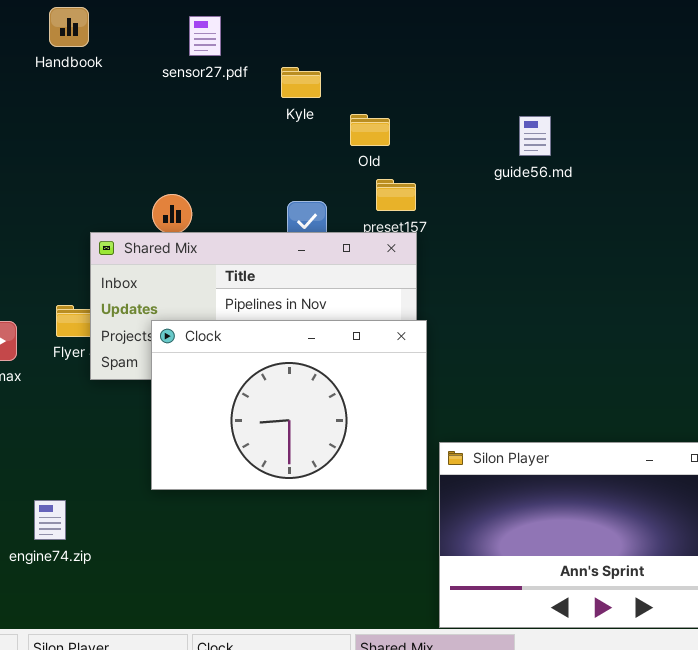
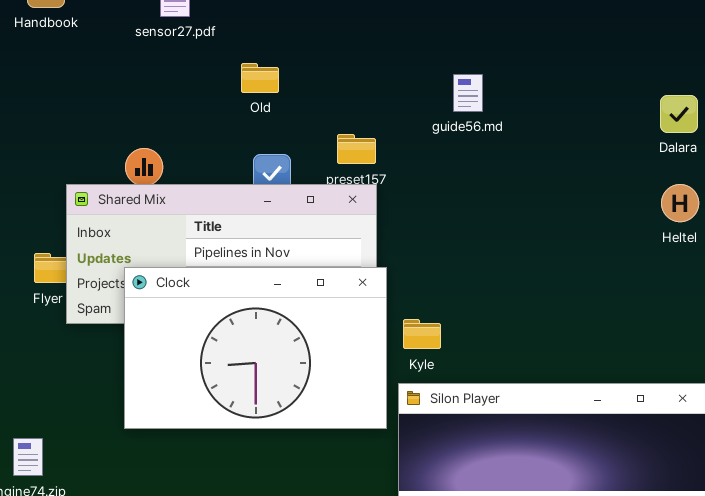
Kyle: [281,67,321,98] -> [403,319,441,349], moved
Old: [350,114,390,146] -> [241,63,279,93], moved
guide56.md: [519,116,551,156] -> [453,74,483,112], moved

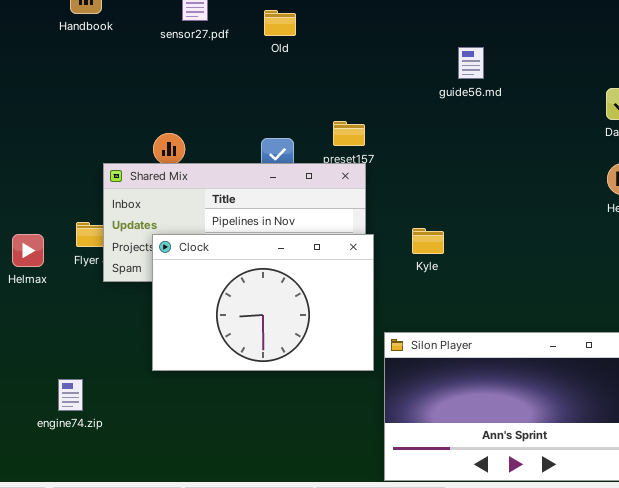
Old: [241,63,279,93] -> [264,10,296,36], moved
guide56.md: [453,74,483,112] -> [458,47,484,79], moved
Kyle: [403,319,441,349] -> [412,228,444,254], moved

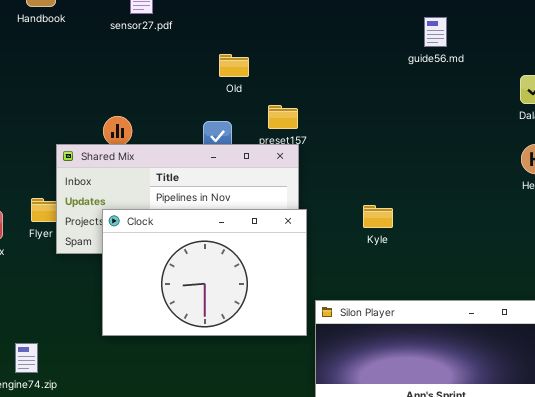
Old: [264,10,296,36] -> [219,54,249,77], moved
guide56.md: [458,47,484,79] -> [424,17,447,47], moved
Kyle: [412,228,444,254] -> [363,205,393,228], moved

